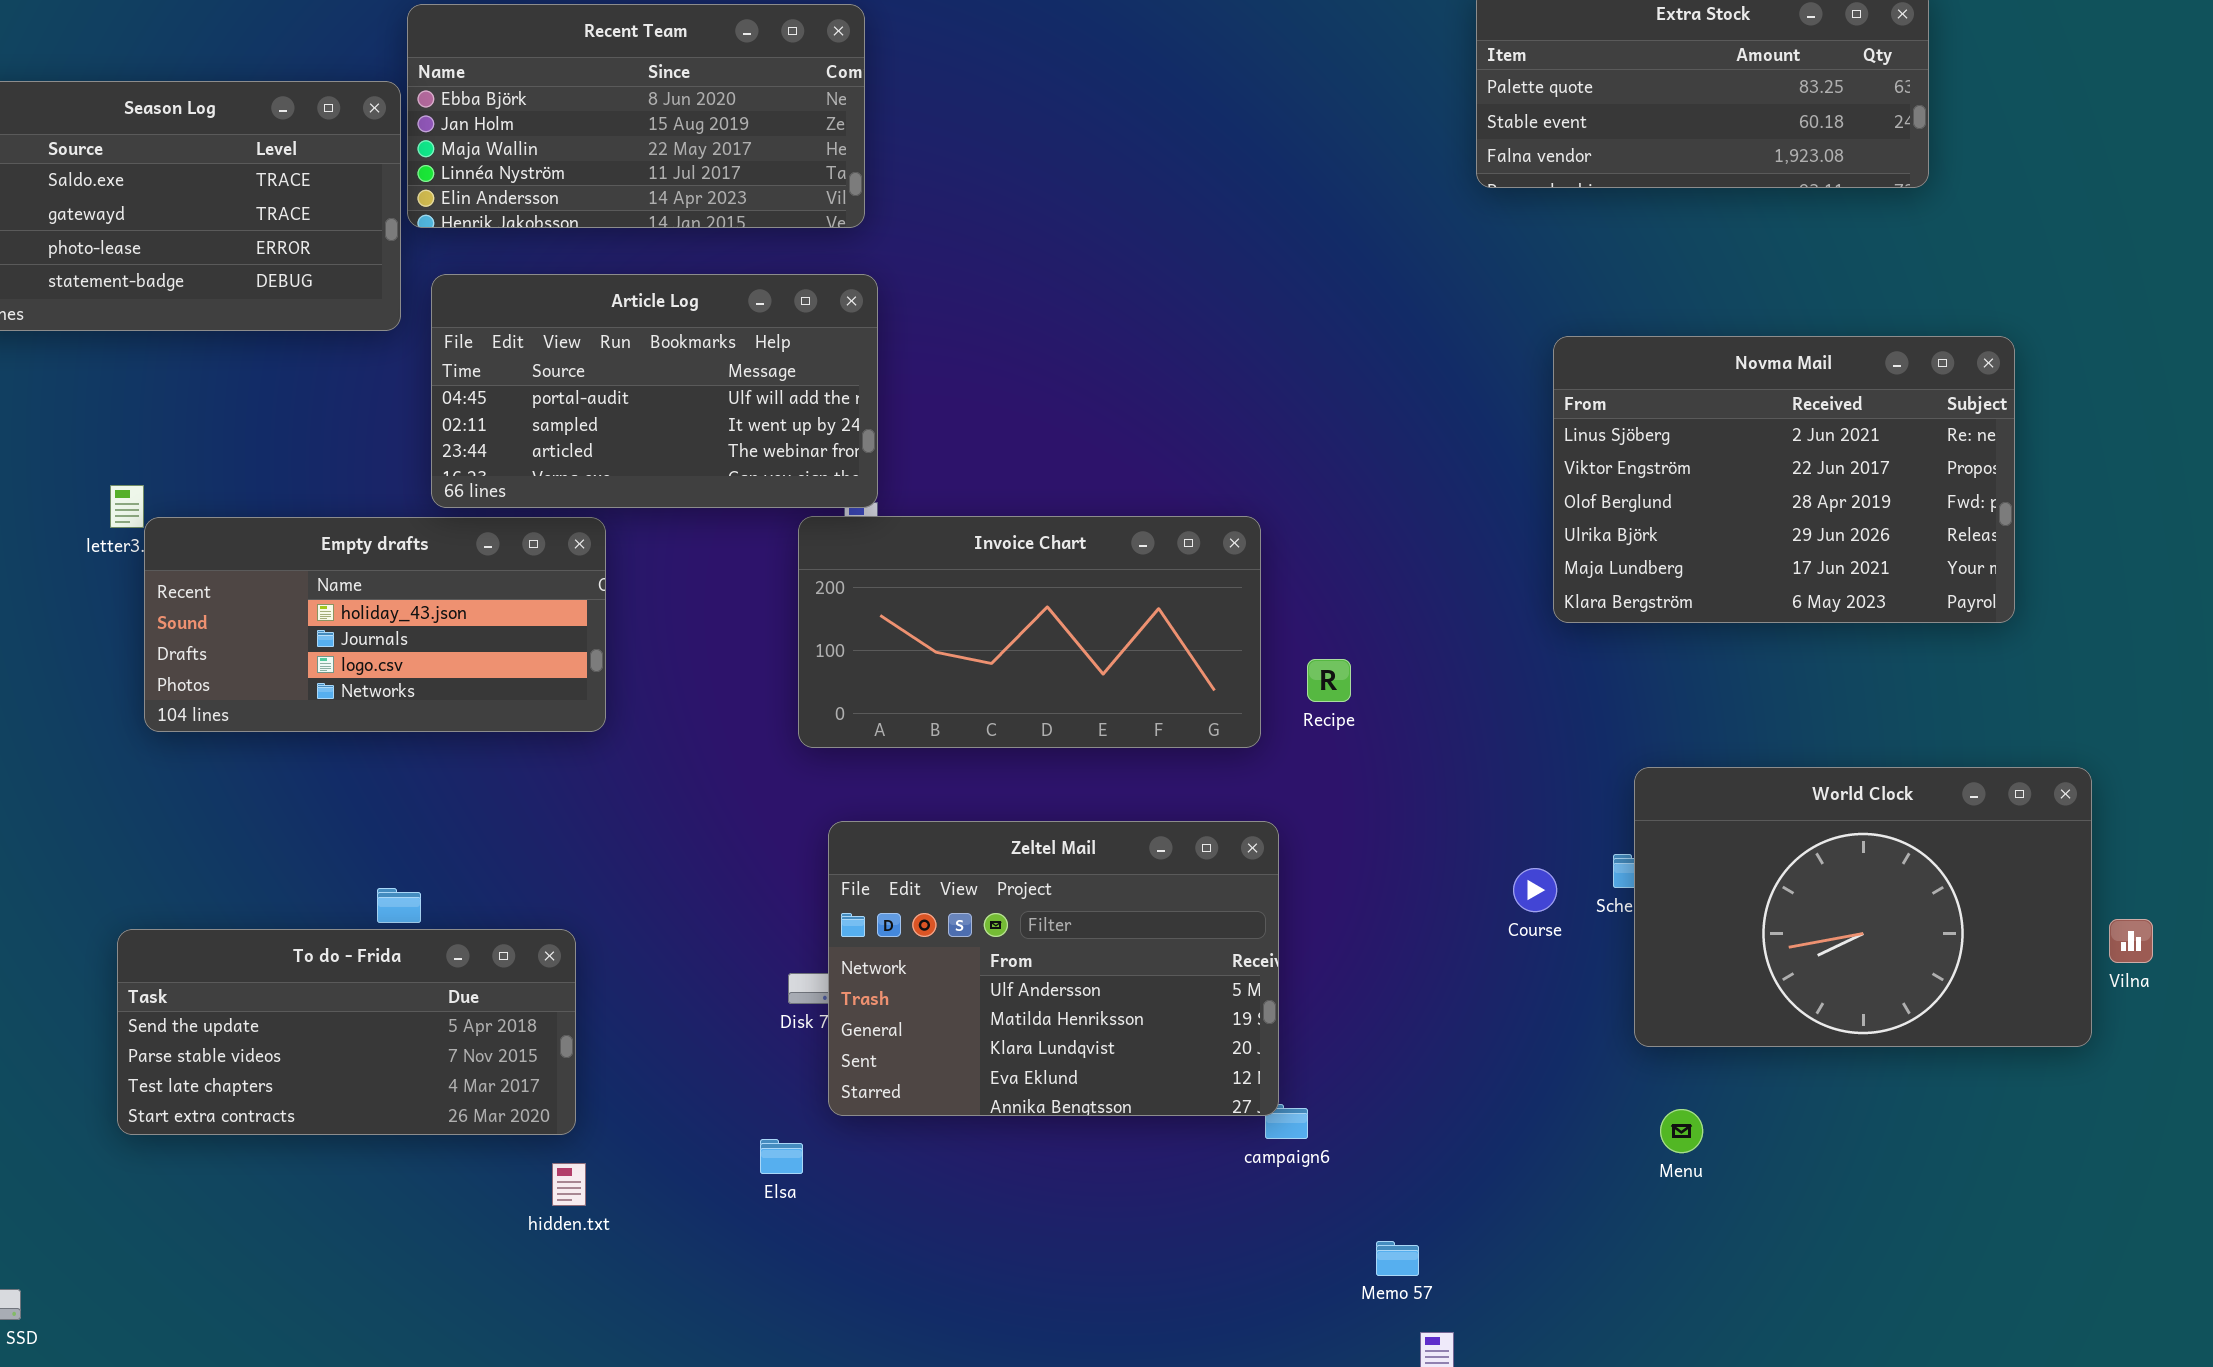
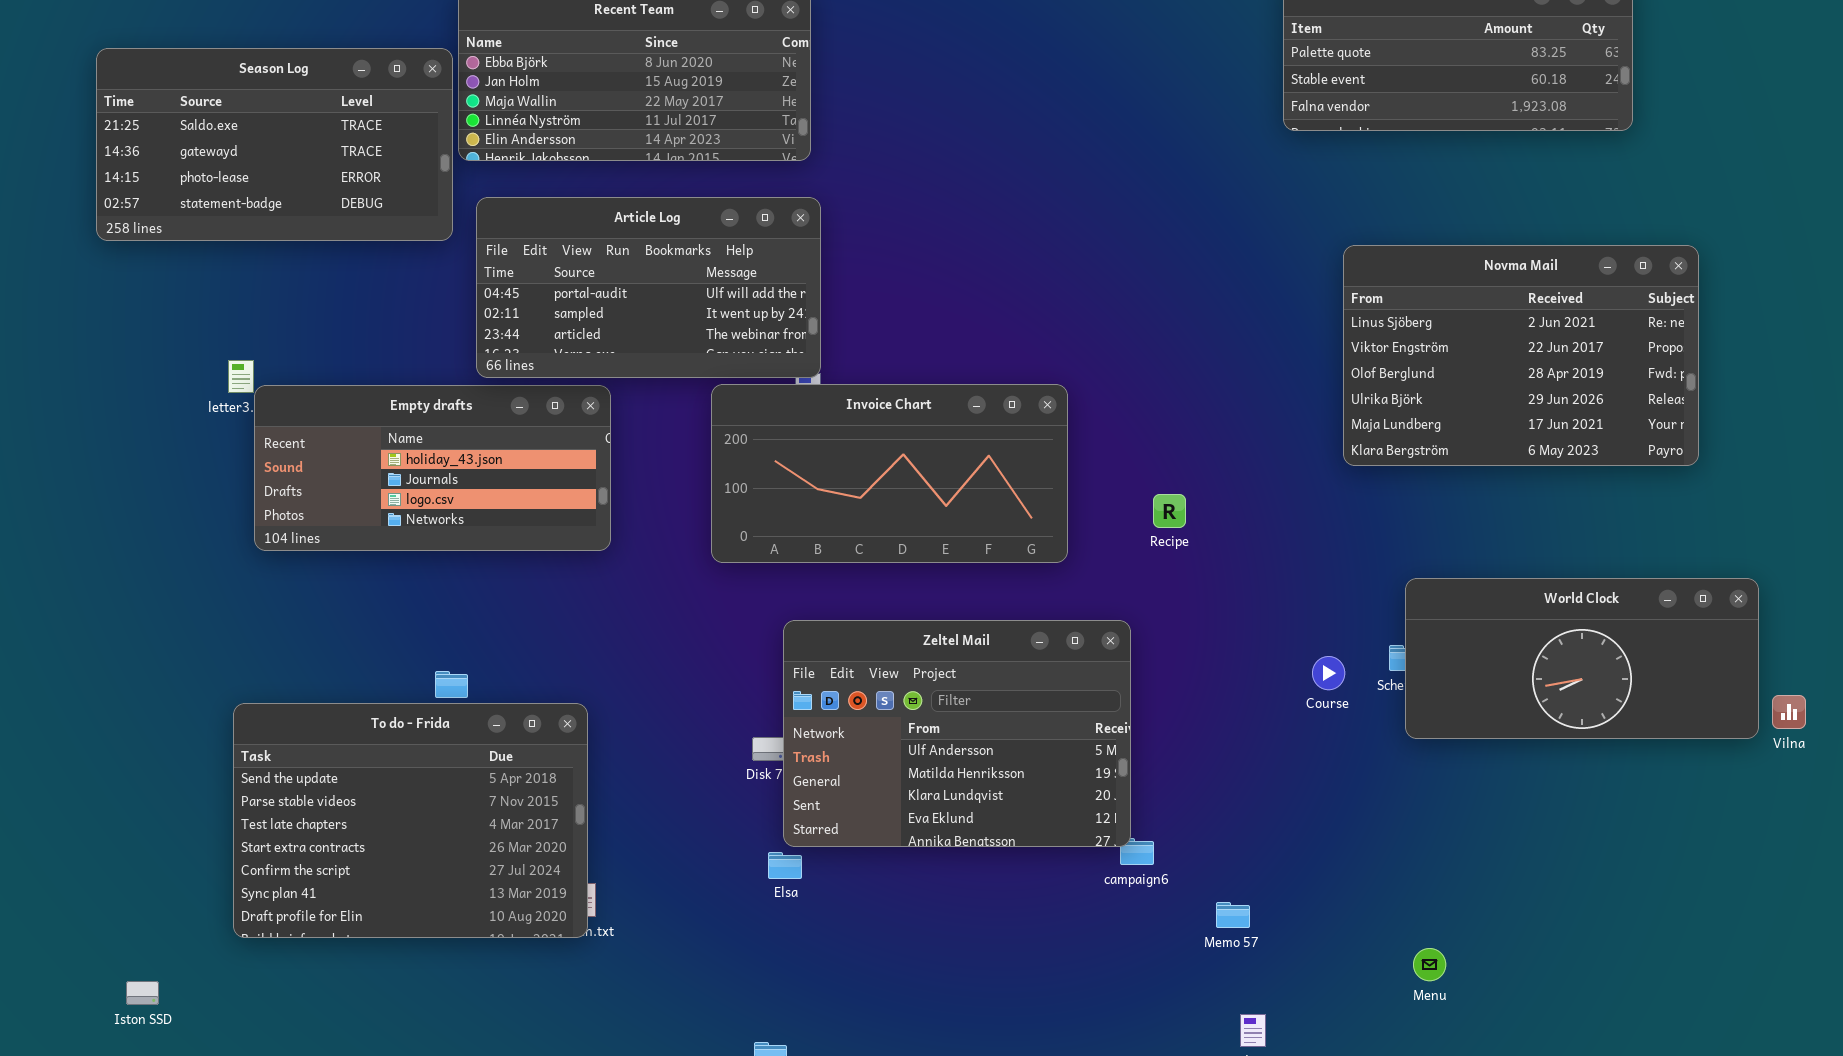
Invoice Chart: [798,516,1261,748] -> [711,384,1068,563], moved
World Clock: [1634,767,2092,1047] -> [1405,578,1759,739], resized
To do - Frida: [117,929,576,1135] -> [233,703,588,938], resized
Menu: [1660,1109,1703,1153] -> [1413,948,1446,981], moved
Elsa: [760,1139,803,1174] -> [768,852,802,879], moved
Memo 57: [1376,1241,1419,1276] -> [1216,902,1250,928], moved

